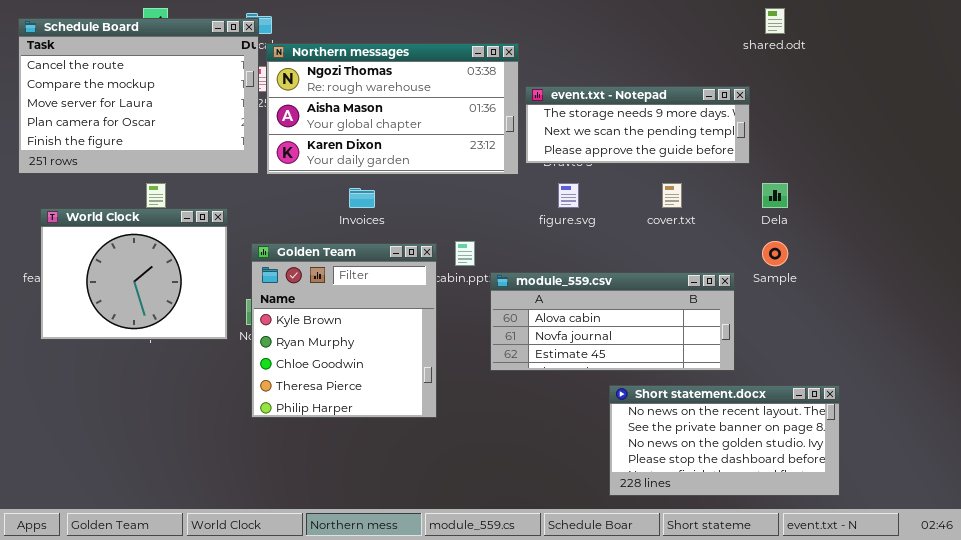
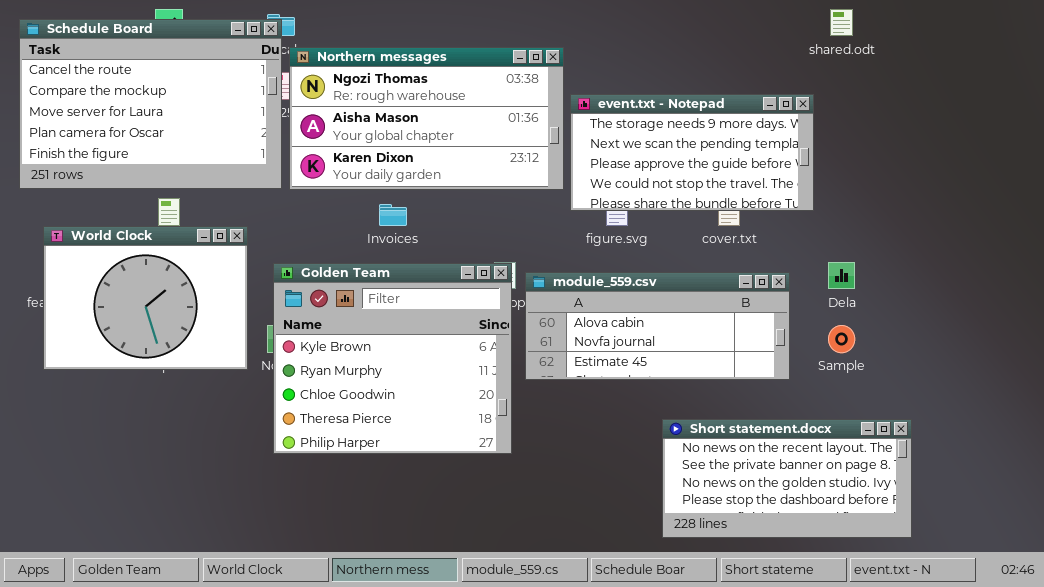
event.txt - Notepad: [525,86,750,164] -> [570,94,814,211], resized
Dela: [762,183,788,208] -> [828,262,855,289], moved
Sample: [762,241,788,266] -> [828,325,855,353], moved
Golden Team: [251,243,437,418] -> [273,263,512,454], resized
module_559.csv: [490,272,735,371] -> [525,272,790,380], moved

